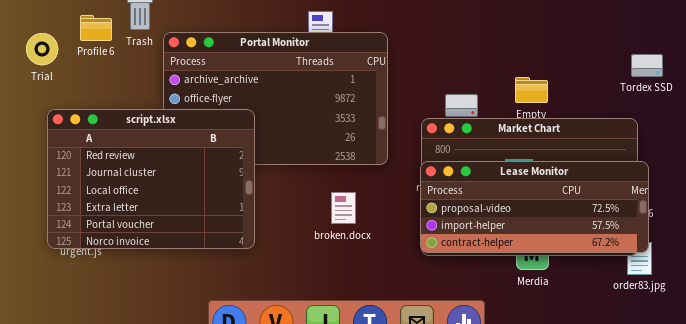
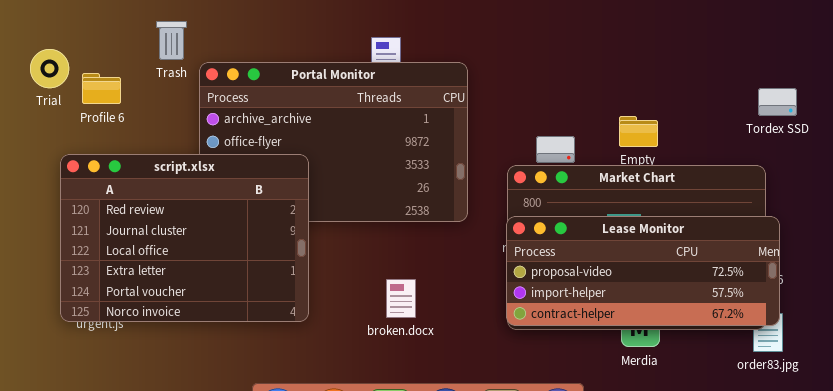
Profile 6: [80,15,112,41] -> [82,73,121,104], moved
Trial: [26,33,58,65] -> [30,49,69,88], moved
broken.docx: [331,192,356,224] -> [386,279,416,318], moved

